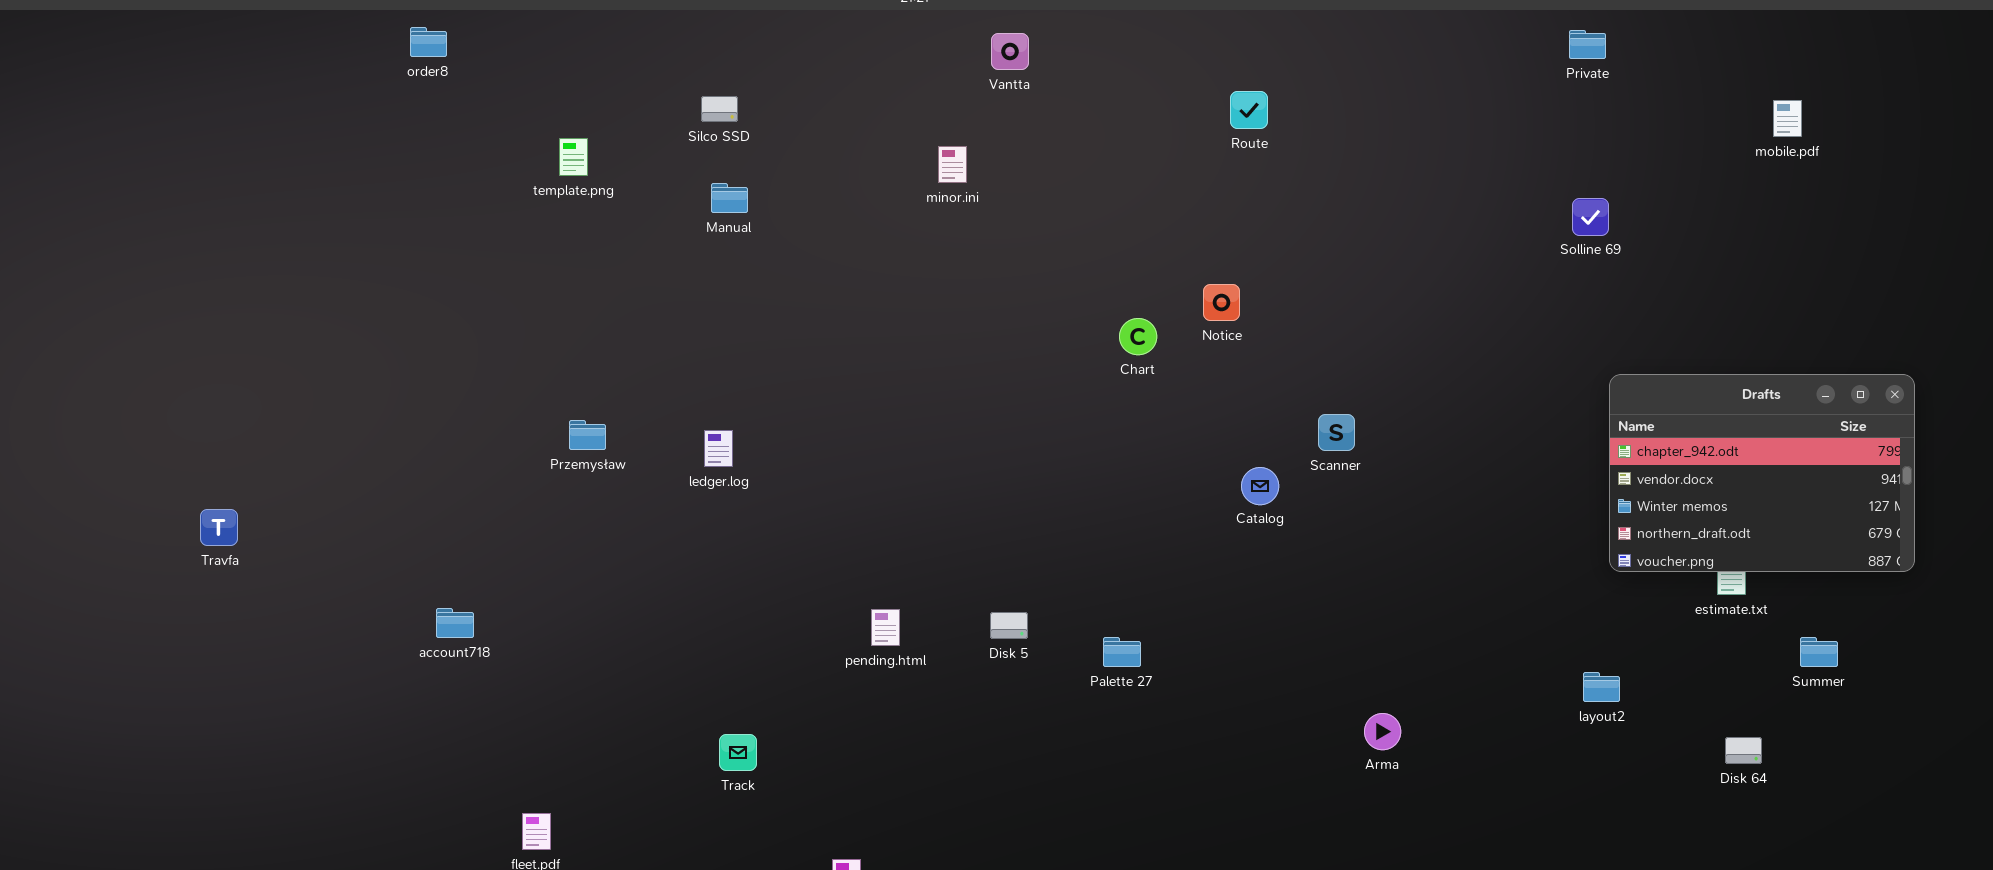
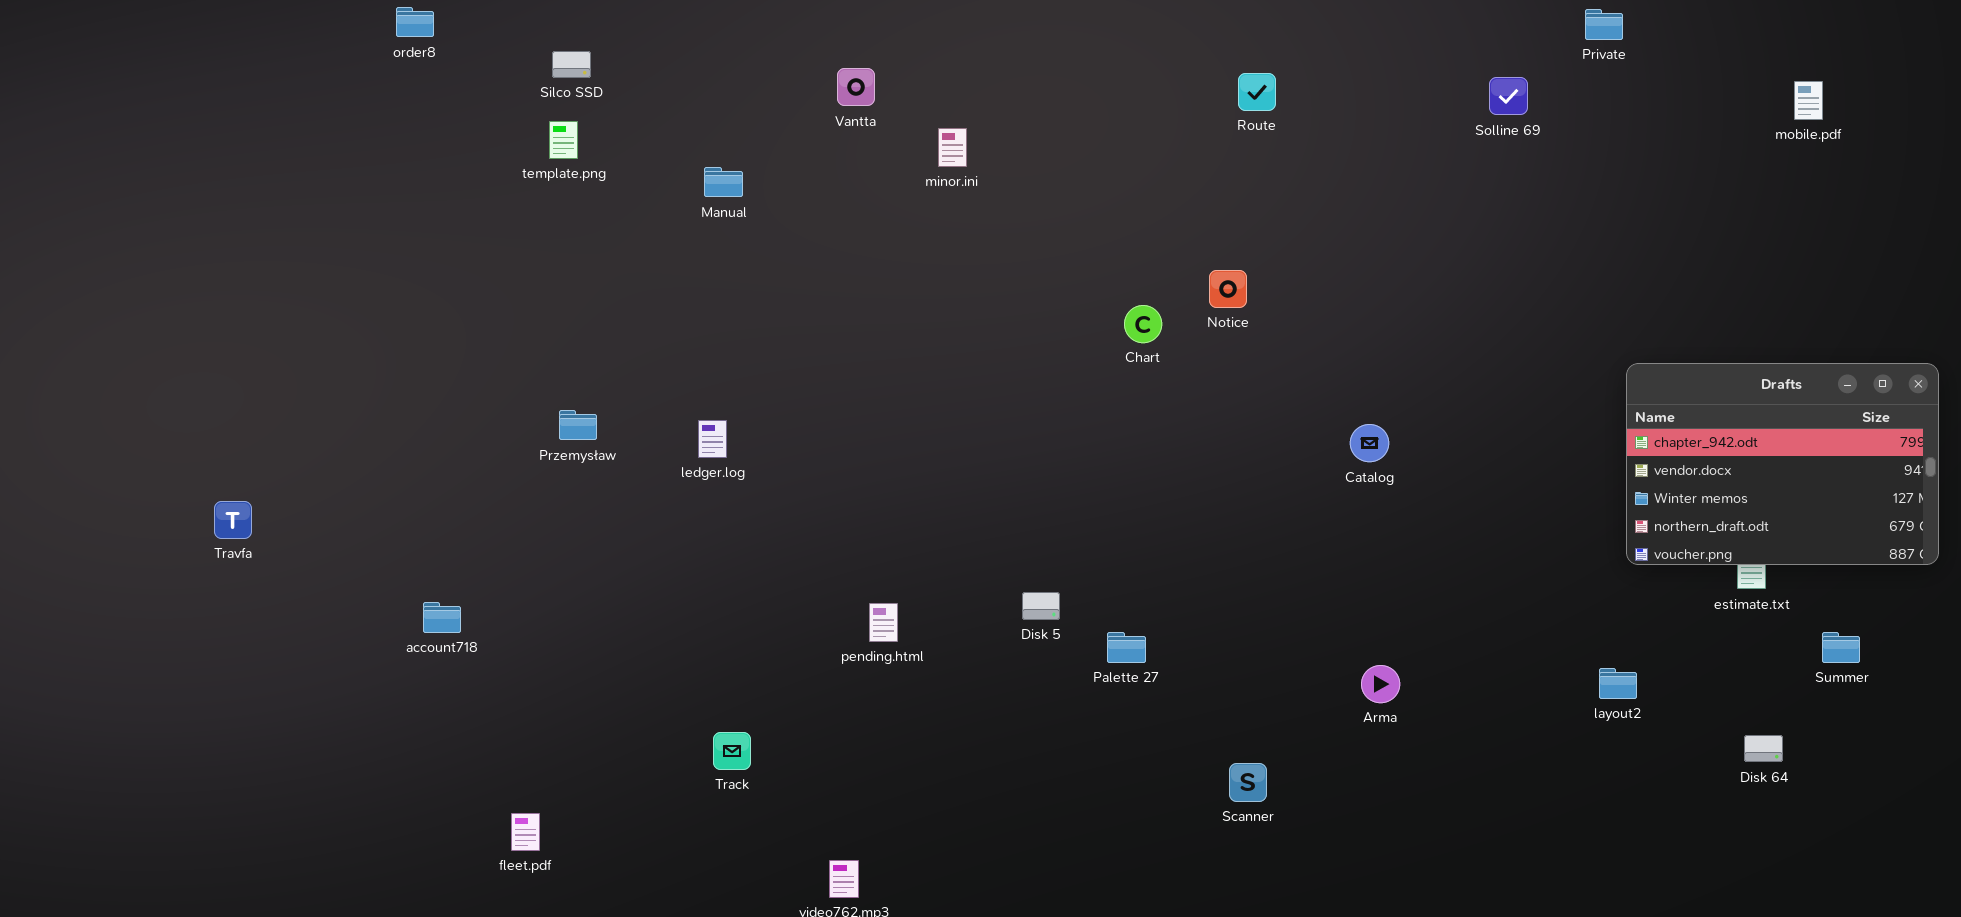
Vantta: [991,33,1029,70] -> [837,68,875,106], moved
Silco SSD: [701,96,738,122] -> [552,51,591,78], moved
Solline 69: [1572,198,1609,236] -> [1489,77,1528,115], moved
Scanner: [1318,414,1355,451] -> [1229,763,1267,802], moved
Catalog: [1241,467,1279,505] -> [1350,424,1389,462], moved
Travfa: [200,509,238,546] -> [214,501,252,539], moved
Disk 5: [990,612,1028,639] -> [1022,592,1060,620], moved
Arma: [1364,713,1401,750] -> [1361,665,1400,703], moved

